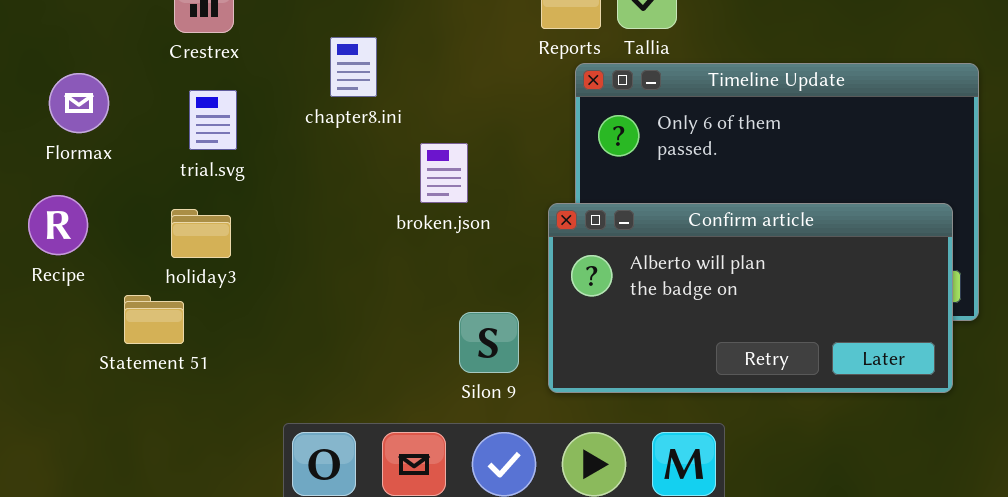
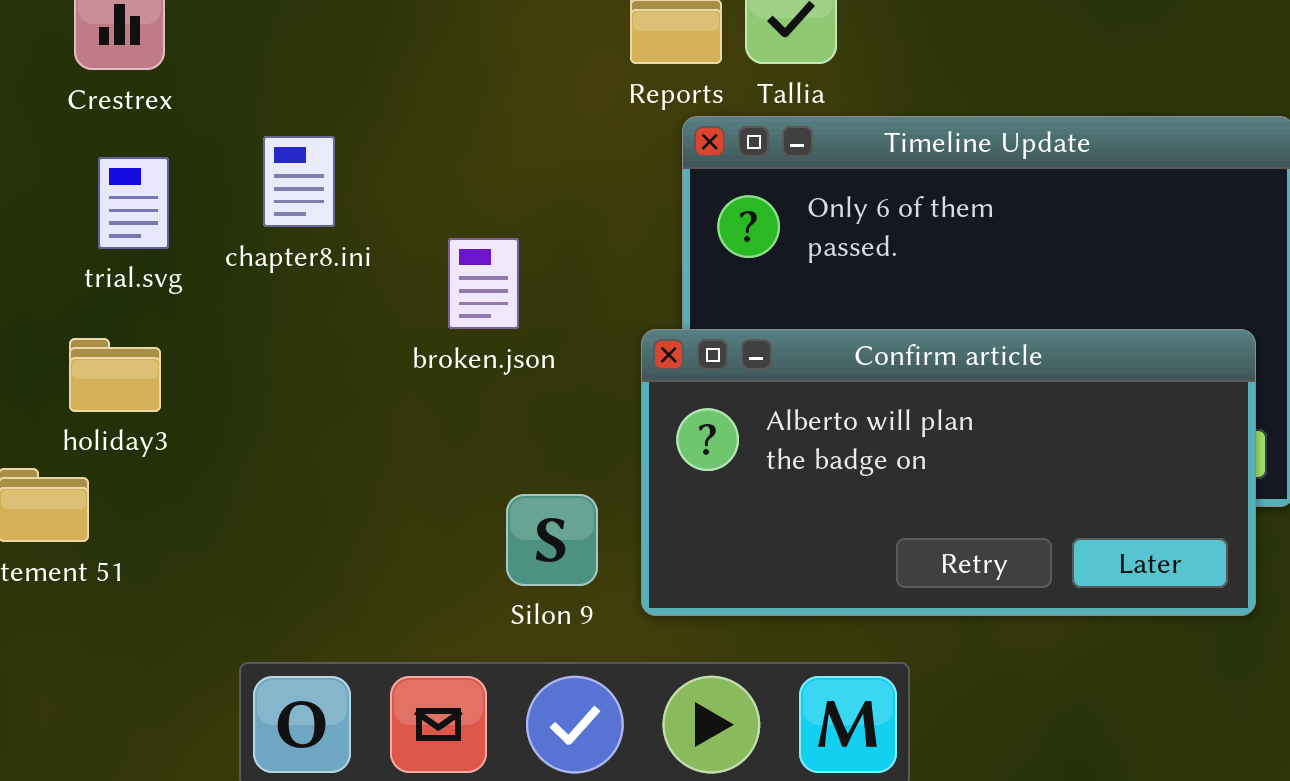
chapter8.ini: [330,37,377,97] -> [263,136,335,227], moved

